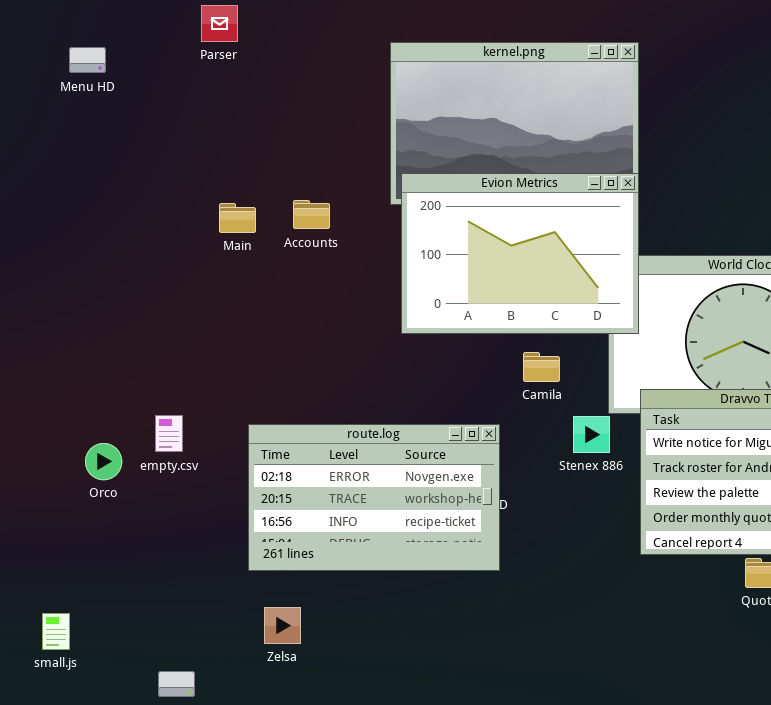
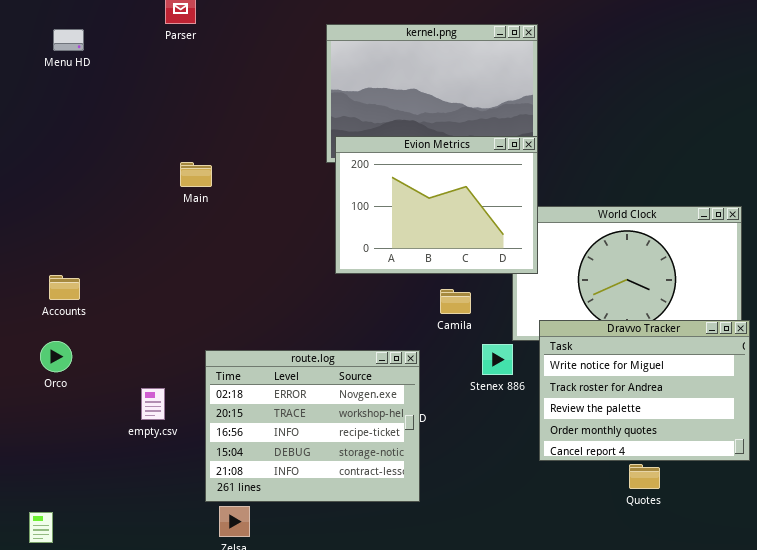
Accounts: [293,200,330,229] -> [49,275,80,300], moved
empty.csv: [155,415,183,452] -> [141,388,165,420], moved
route.log: [248,424,500,571] -> [205,350,420,502], resized
Orco: [85,443,122,480] -> [40,341,72,372], moved

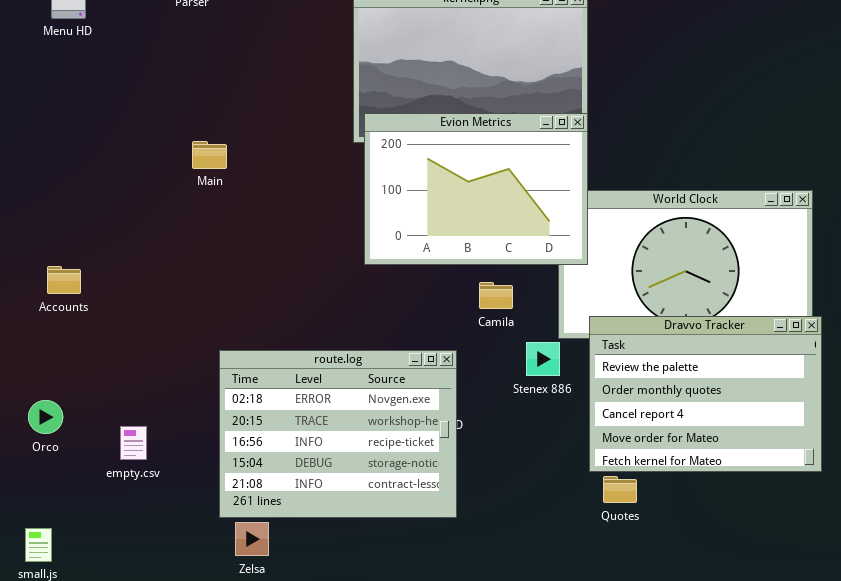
Dravvo Tracker: [539,320,750,461] -> [589,316,822,472], scrolled down 2 rows
Orco: [40,341,72,372] -> [28,400,63,434], moved
empty.csv: [141,388,165,420] -> [120,426,147,460], moved
Quotes: [629,464,660,489] -> [603,476,637,503], moved

